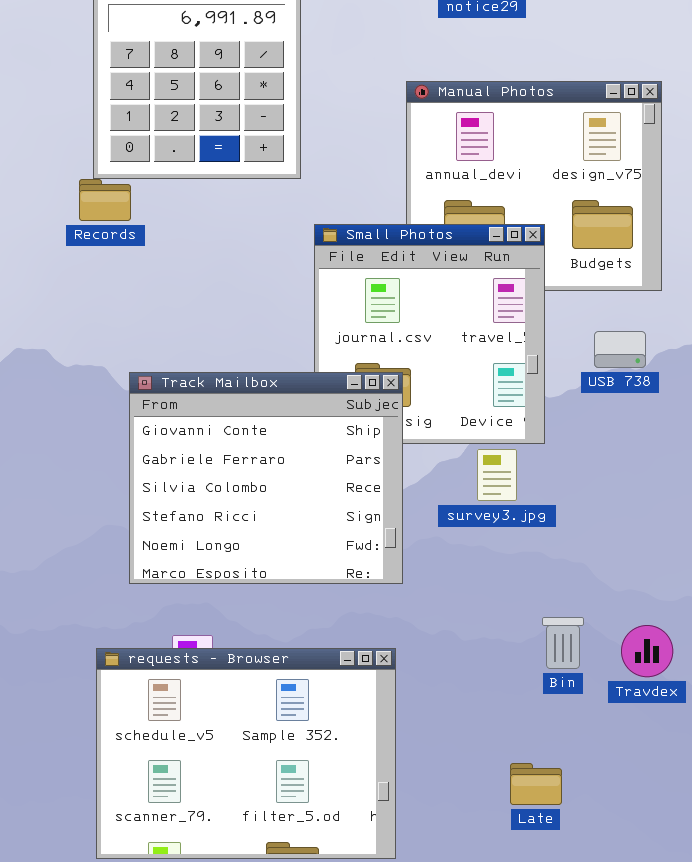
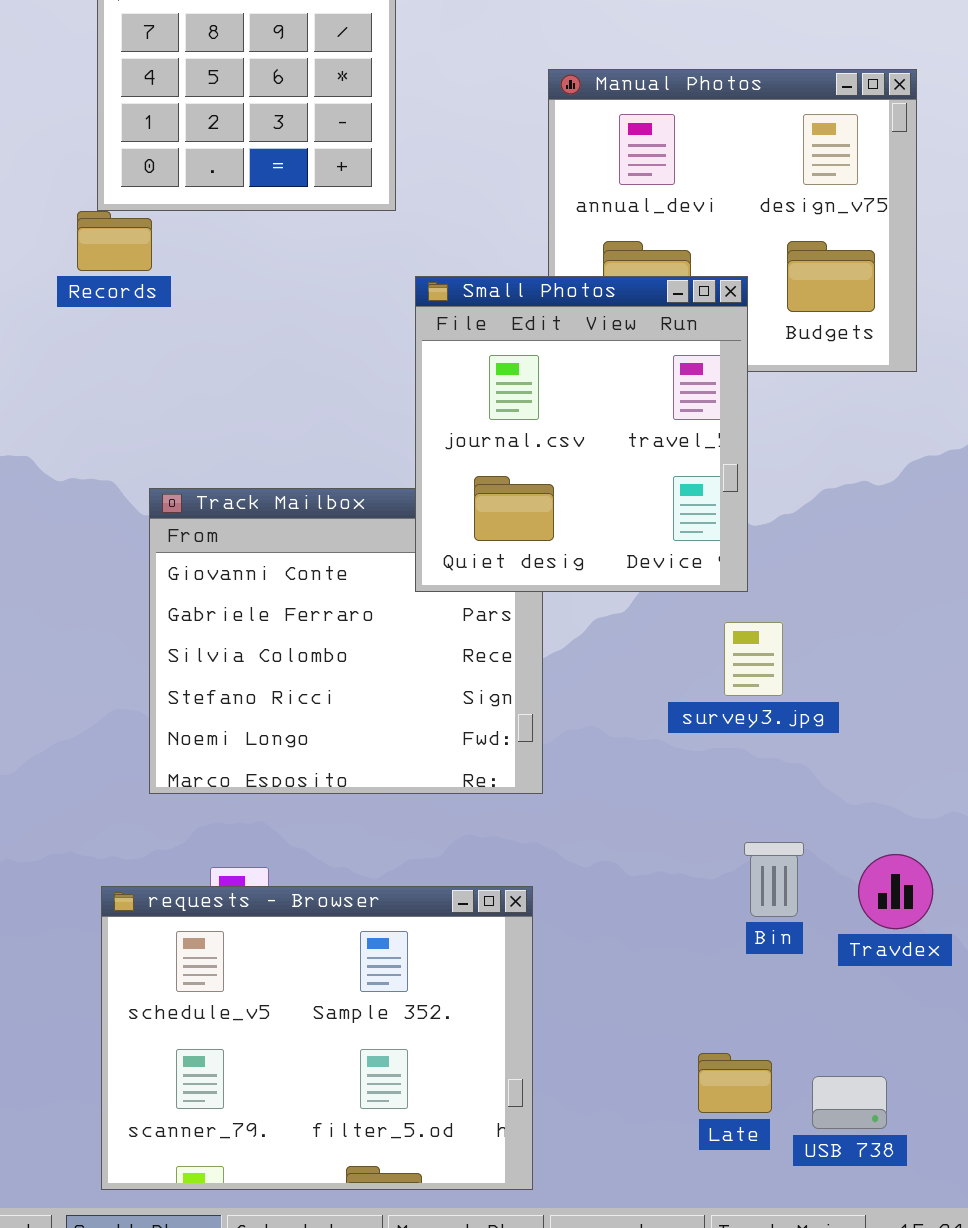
Small Photos: [314,224,545,444] -> [415,276,748,592], raised
USB 738: [594,331,646,368] -> [812,1076,887,1129], moved
survey3.jpg: [477,449,517,501] -> [724,622,783,696], moved

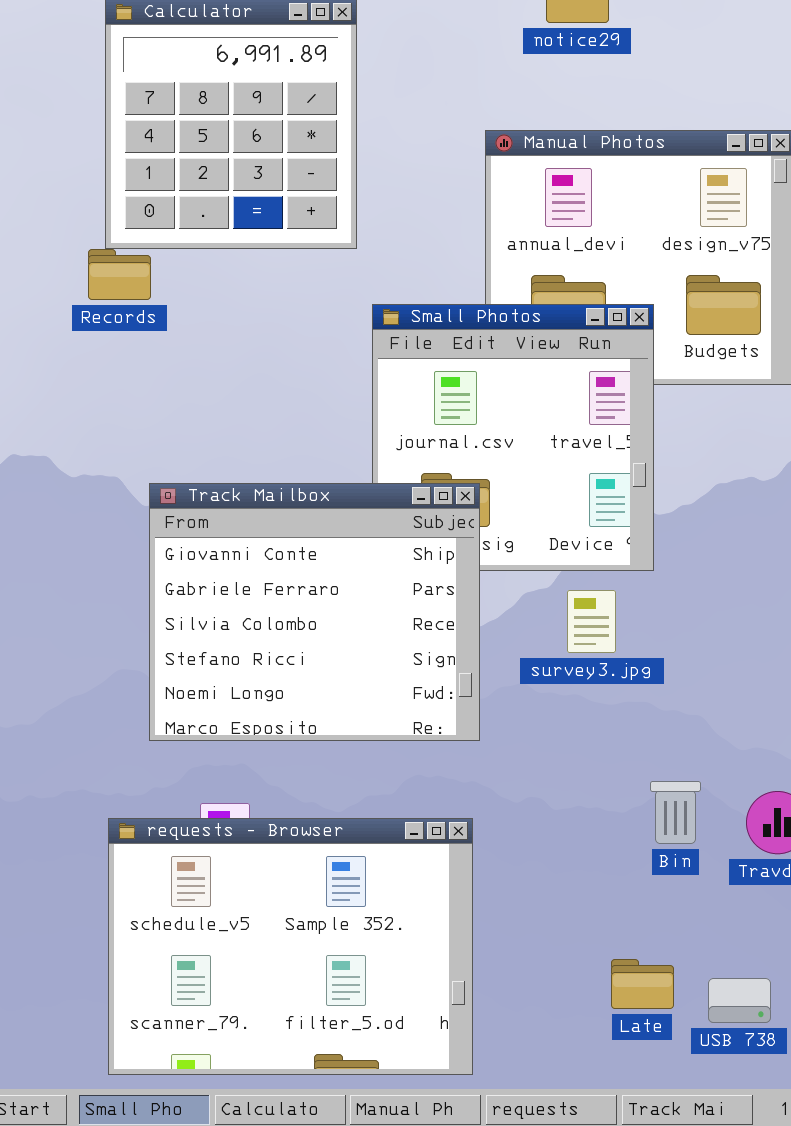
Track Mailbox: [149,488,543,794] -> [149,483,480,741], raised
survey3.jpg: [724,622,783,696] -> [567,590,616,653], moved

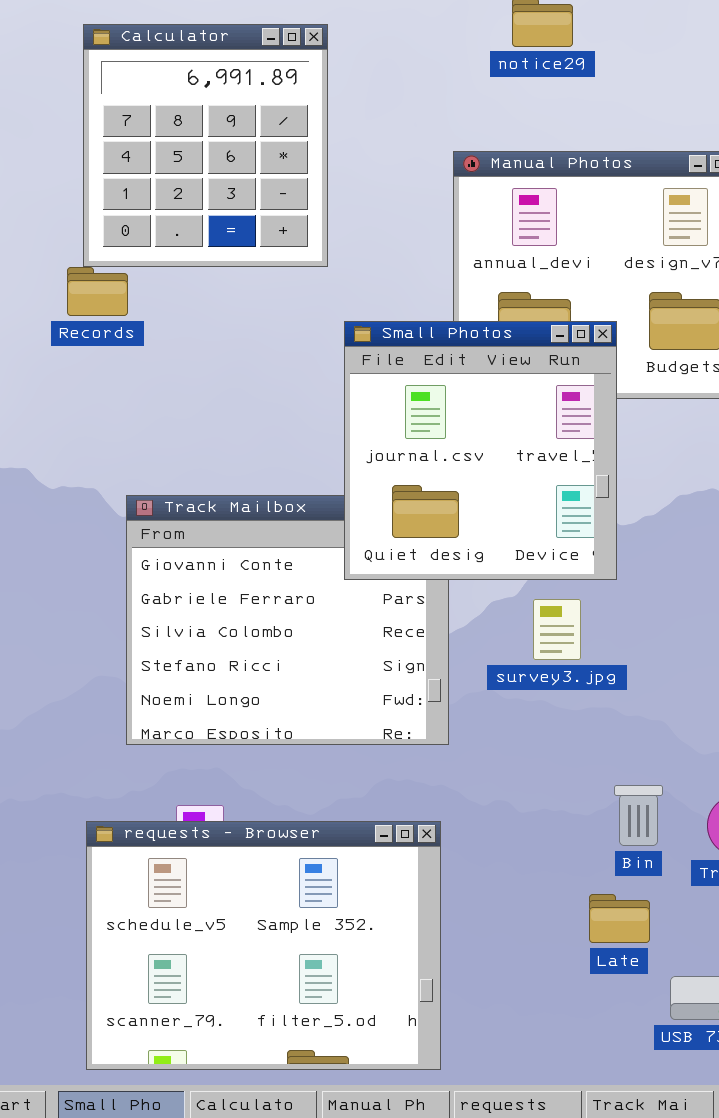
Small Photos: [372,304,654,571] -> [344,321,617,580], raised
Late: [611,959,674,1009] -> [589,894,650,943], moved

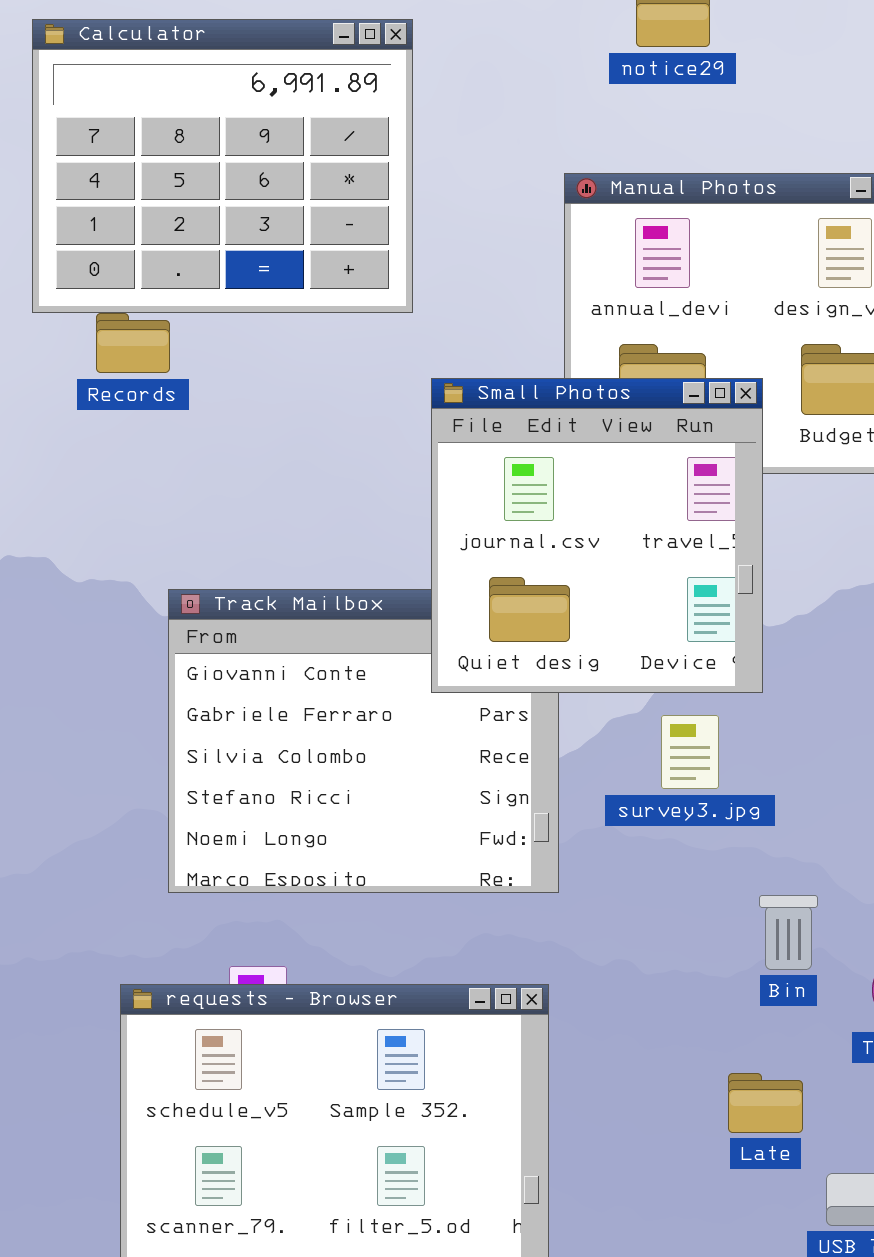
Calculator: [83,24,328,267] -> [32,19,413,313], resized
Bin: [614,785,663,846] -> [759,895,818,970], moved

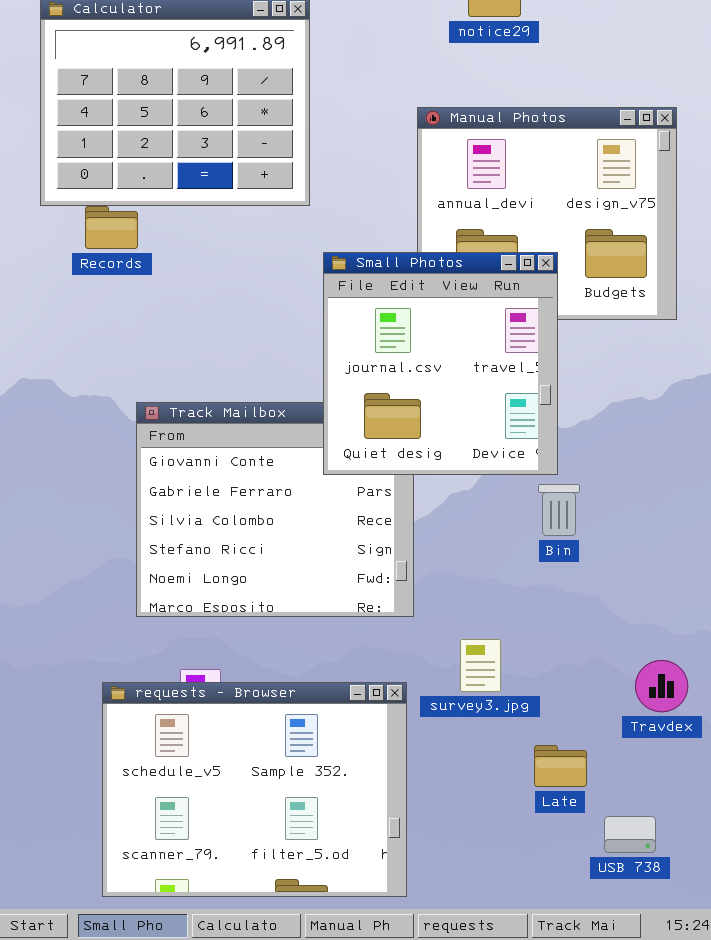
survey3.jpg: [661,715,719,789] -> [460,639,501,692], moved
Bin: [759,895,818,970] -> [538,484,580,536], moved

